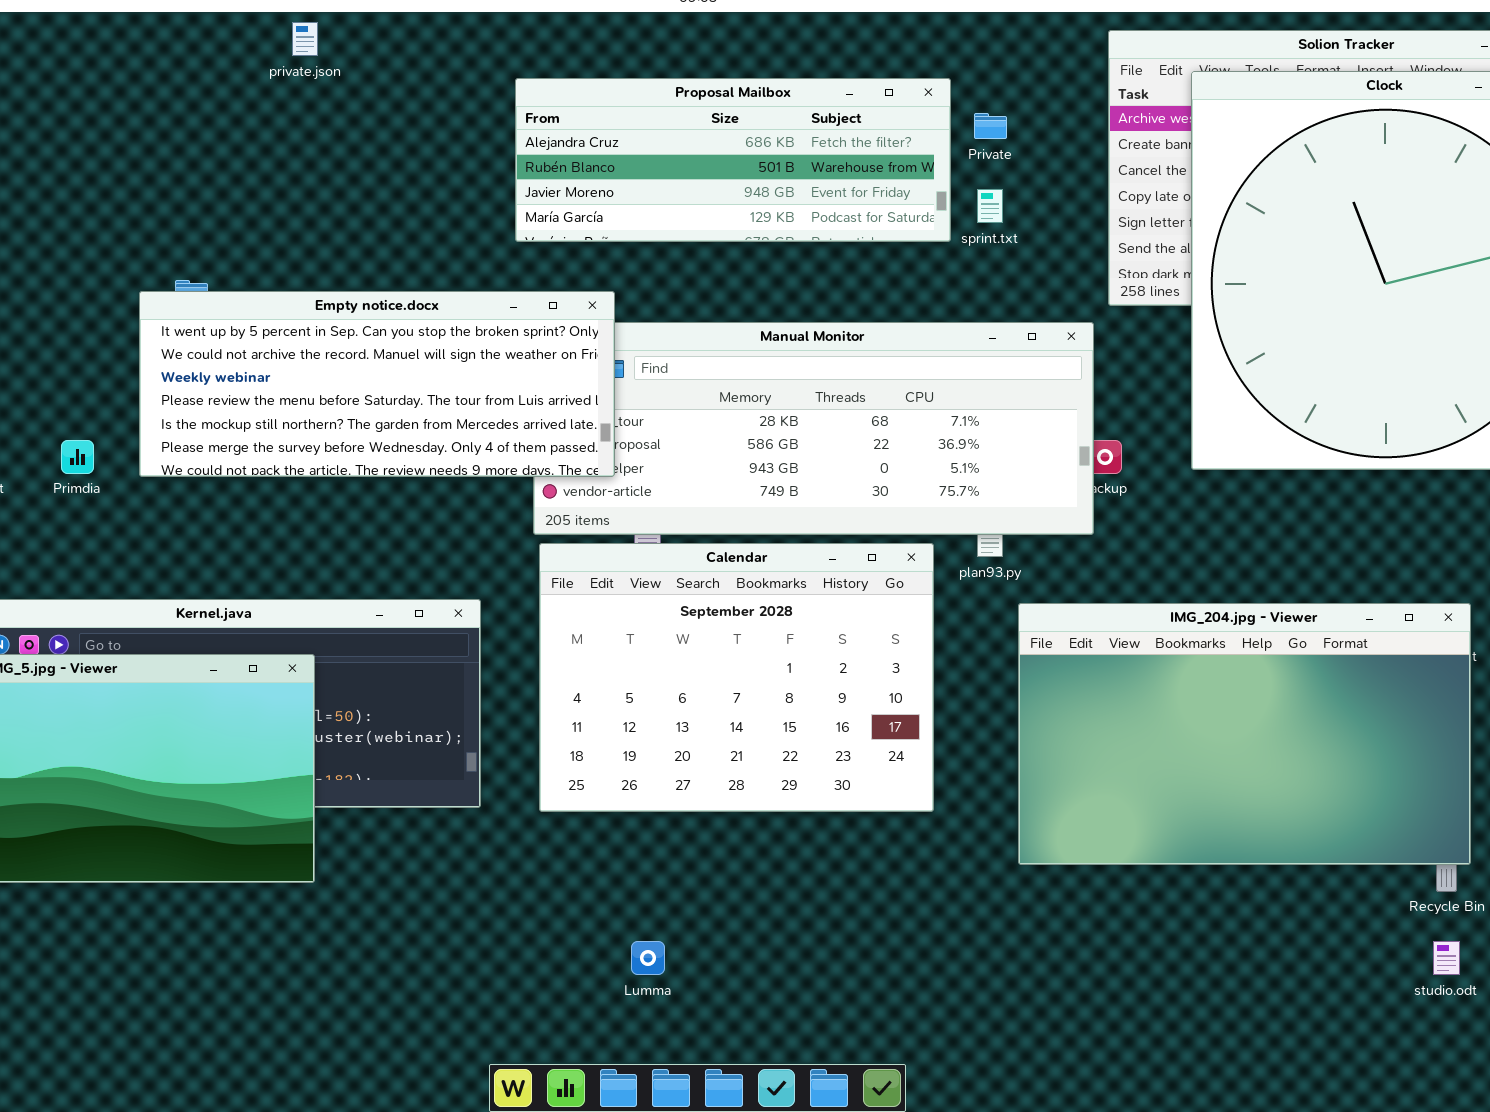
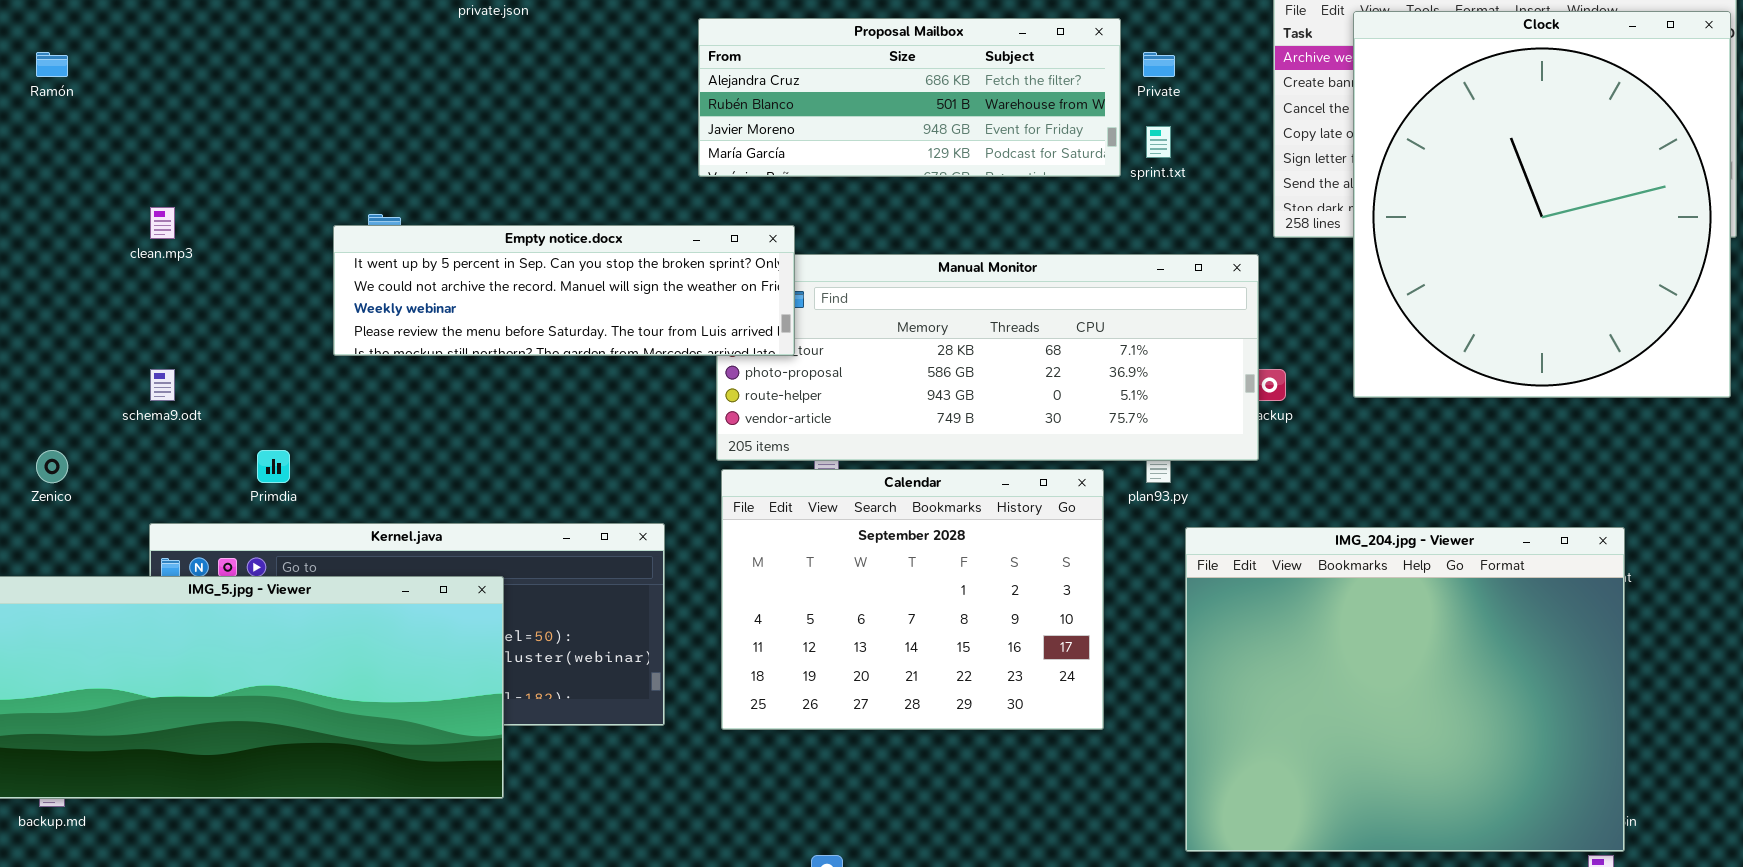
Empty notice.docx: [139,291,615,477] -> [333,225,795,356], resized
Primdia: [61,440,94,474] -> [257,450,290,483], moved
IMG_204.jpg - Viewer: [1018,603,1471,865] -> [1185,527,1625,852], resized

